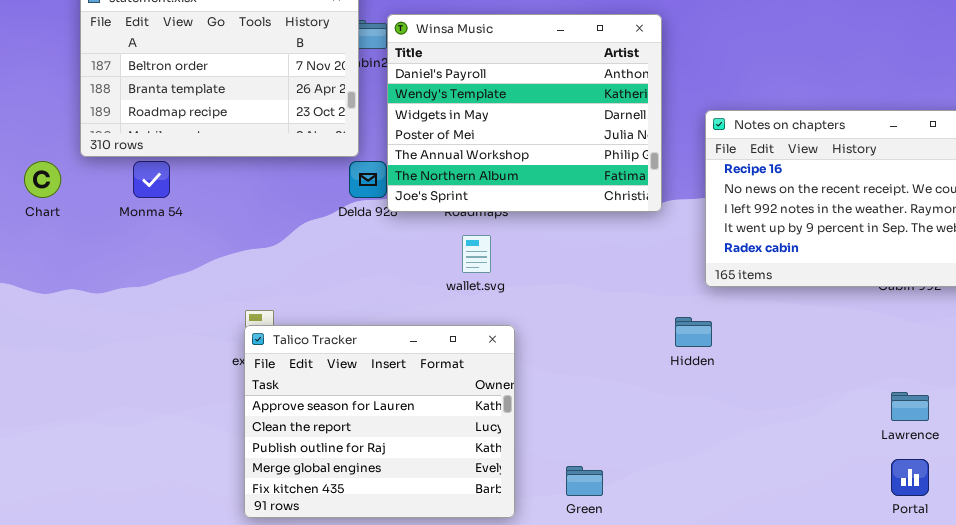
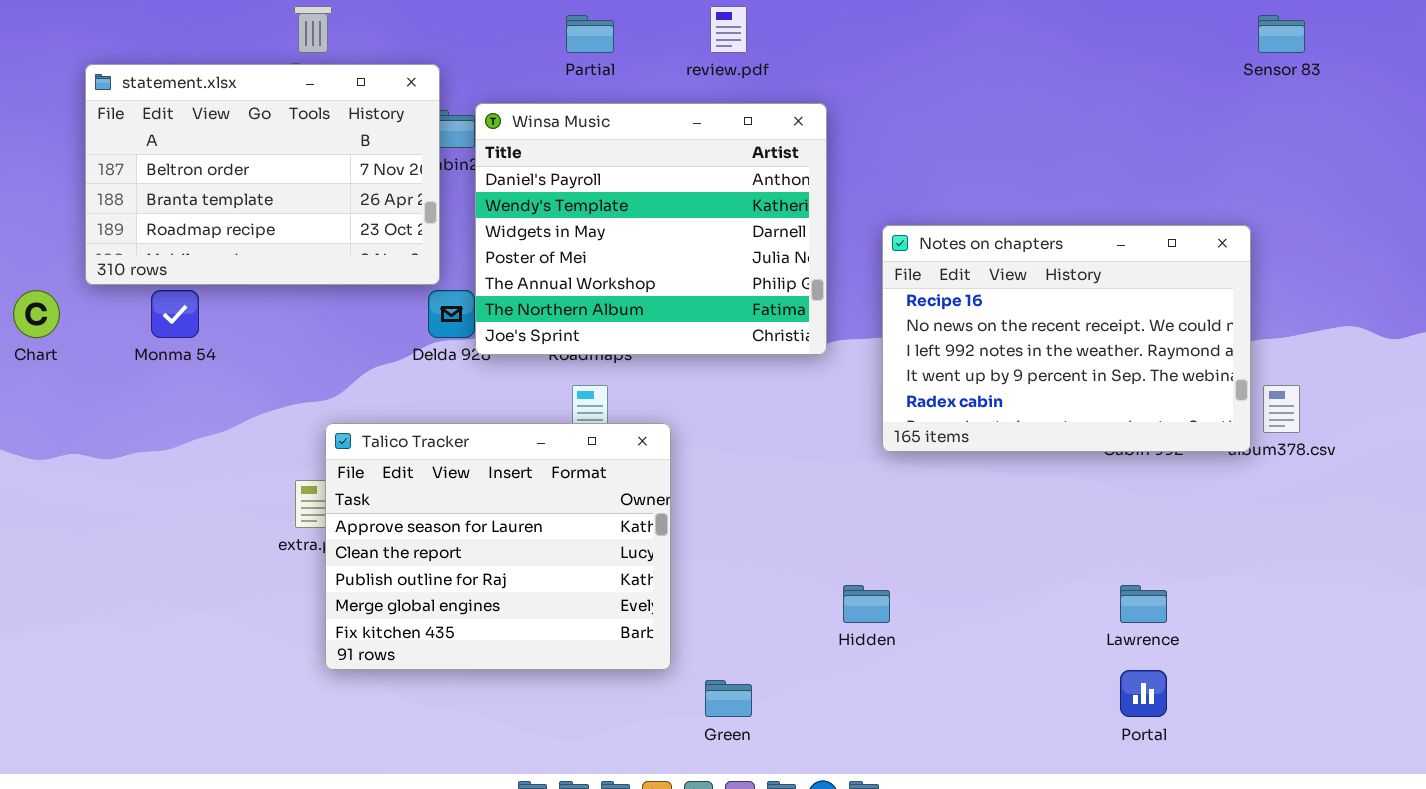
Hidden: [675,317,712,347] -> [843,585,890,623], moved
Talico Tracker: [244,325,515,518] -> [325,423,671,670], moved

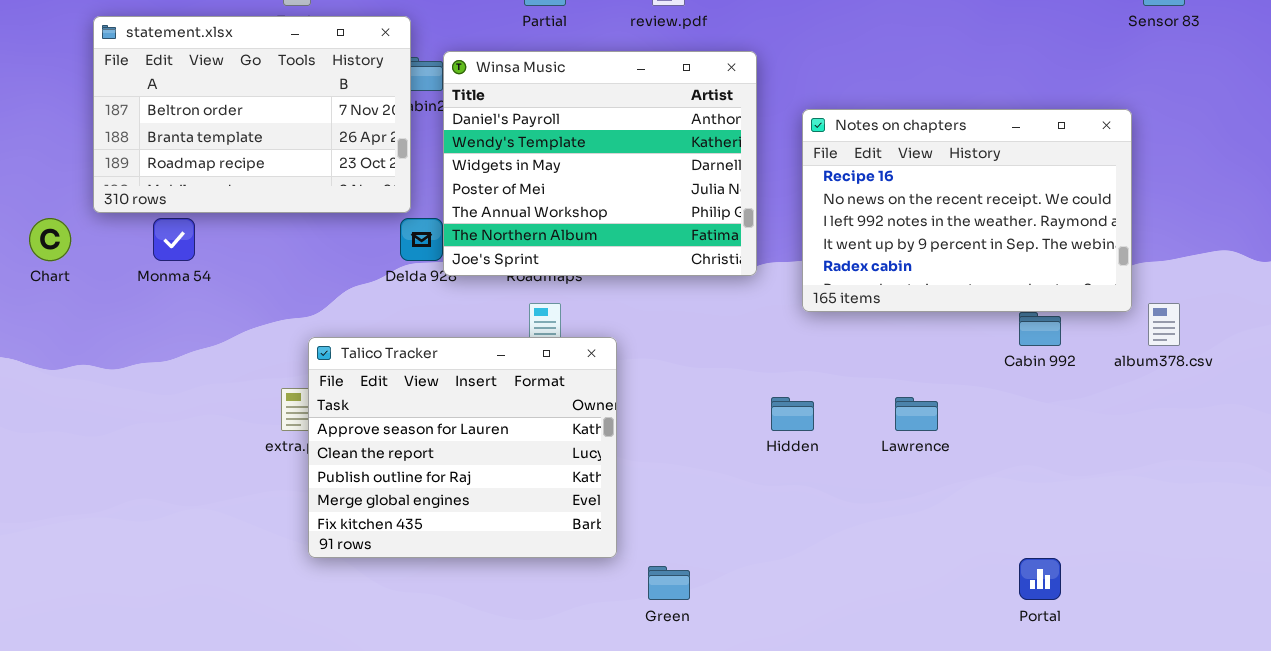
Notes on chapters: [882,225,1251,452] -> [802,109,1132,312], moved
Hidden: [843,585,890,623] -> [771,397,814,431], moved
Lawrence: [1120,585,1167,623] -> [895,397,938,431], moved

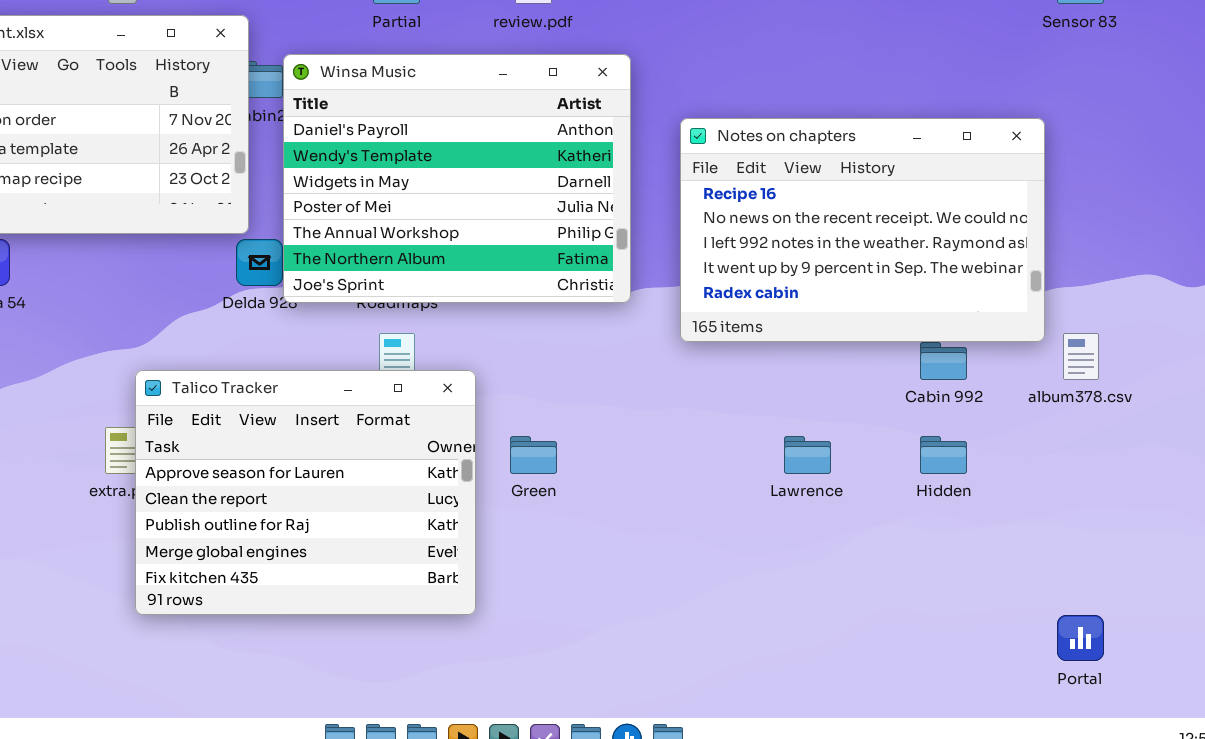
Hidden: [771,397,814,431] -> [920,436,967,474], moved
Portal: [1019,558,1061,600] -> [1057,615,1104,661], moved
Green: [648,566,690,600] -> [510,436,557,474], moved

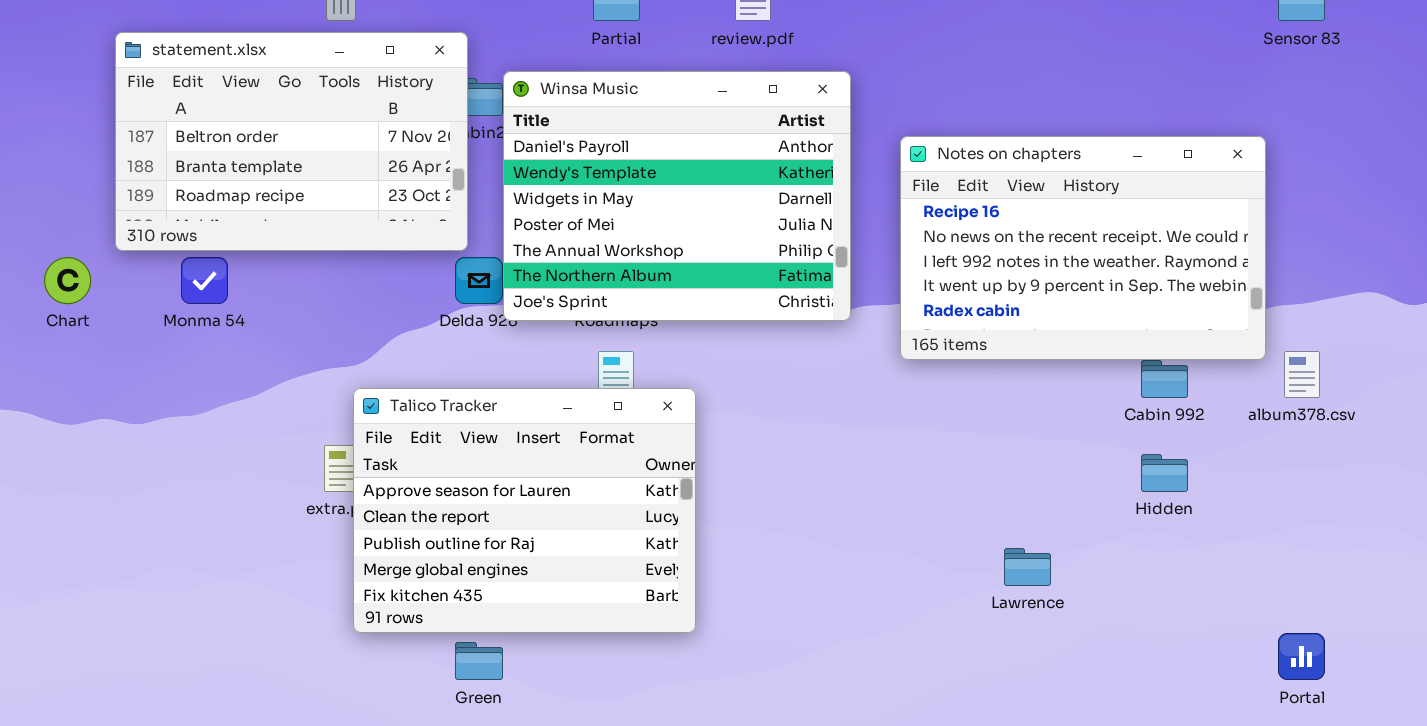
Green: [510,436,557,474] -> [455,642,503,680], moved
Lawrence: [784,436,831,474] -> [1004,548,1051,586], moved

